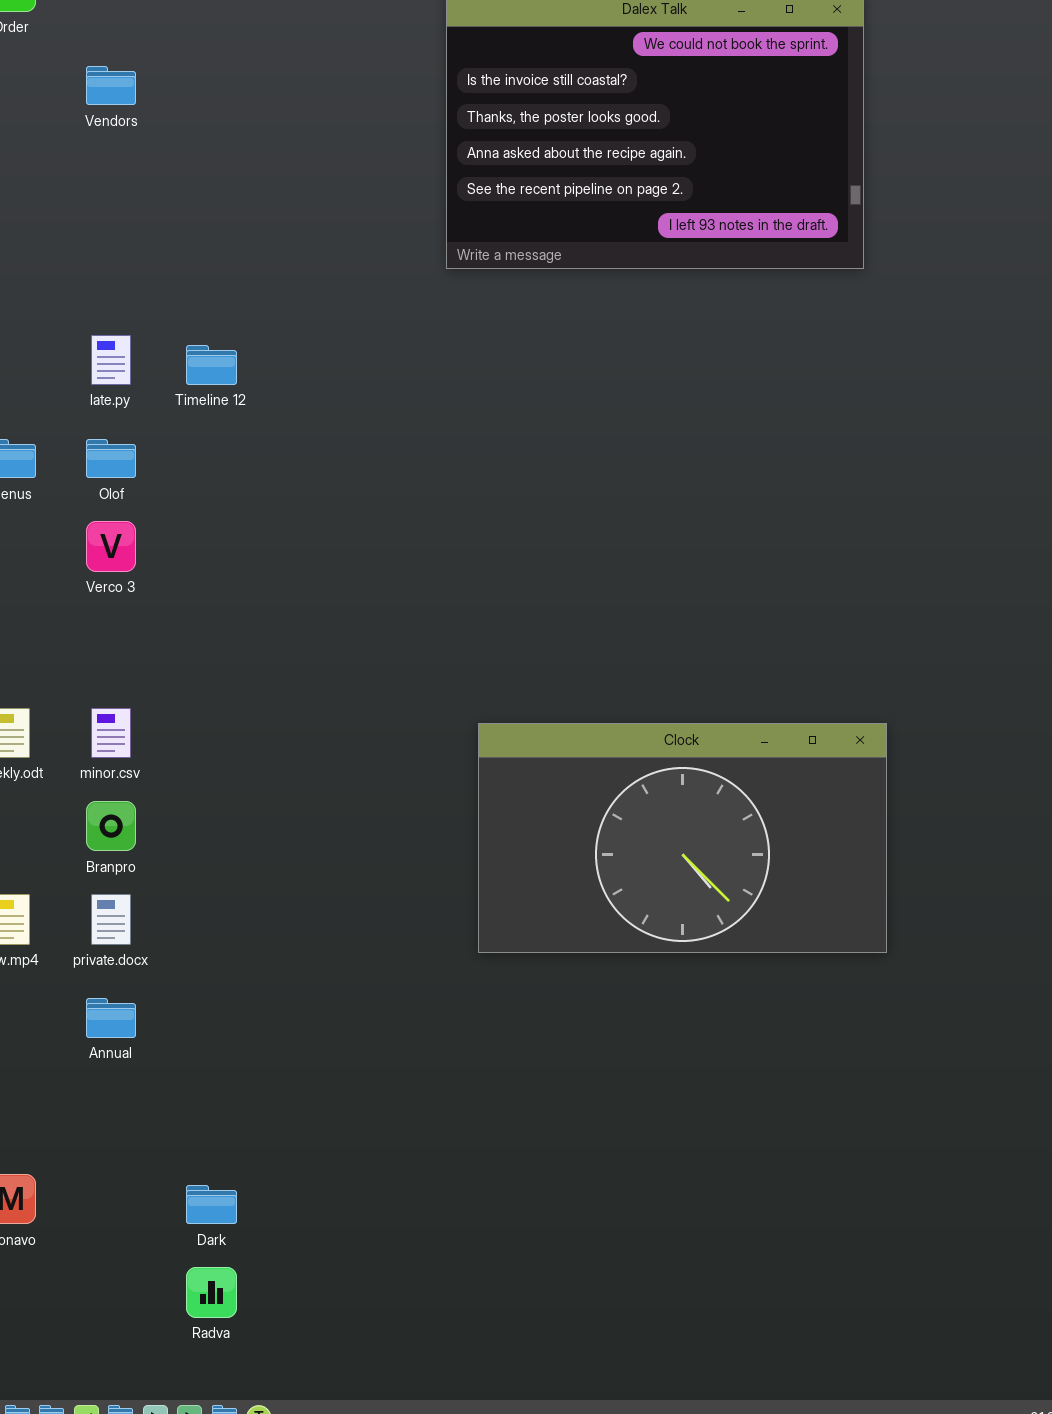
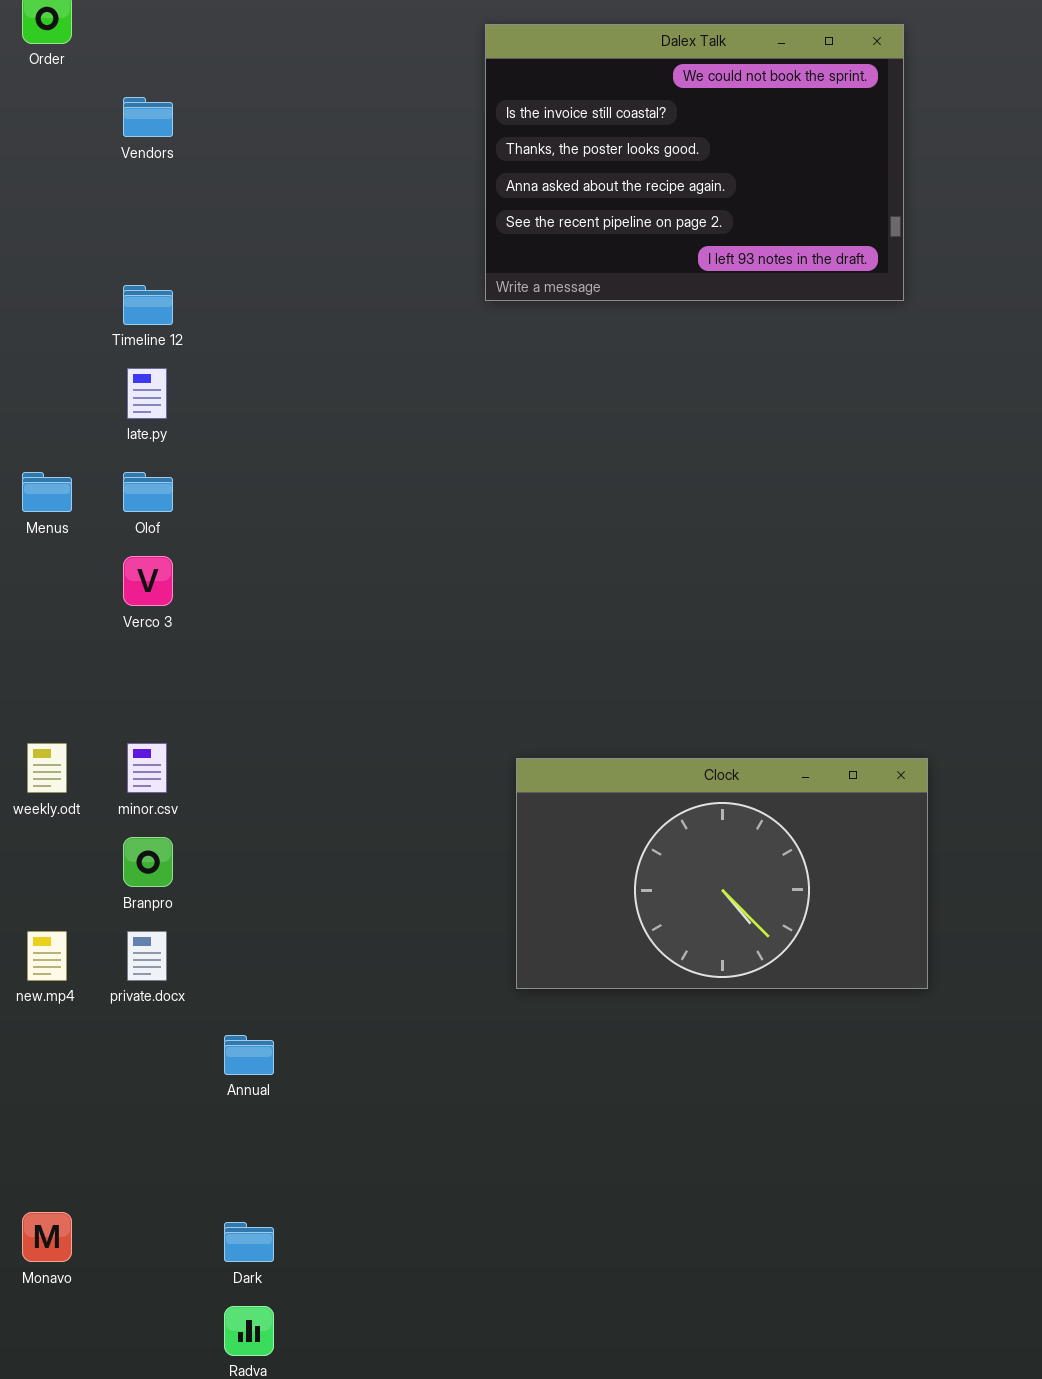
Timeline 12: [186,345,237,385] -> [123,285,173,325], moved
Annual: [86,998,136,1038] -> [224,1035,274,1075], moved

